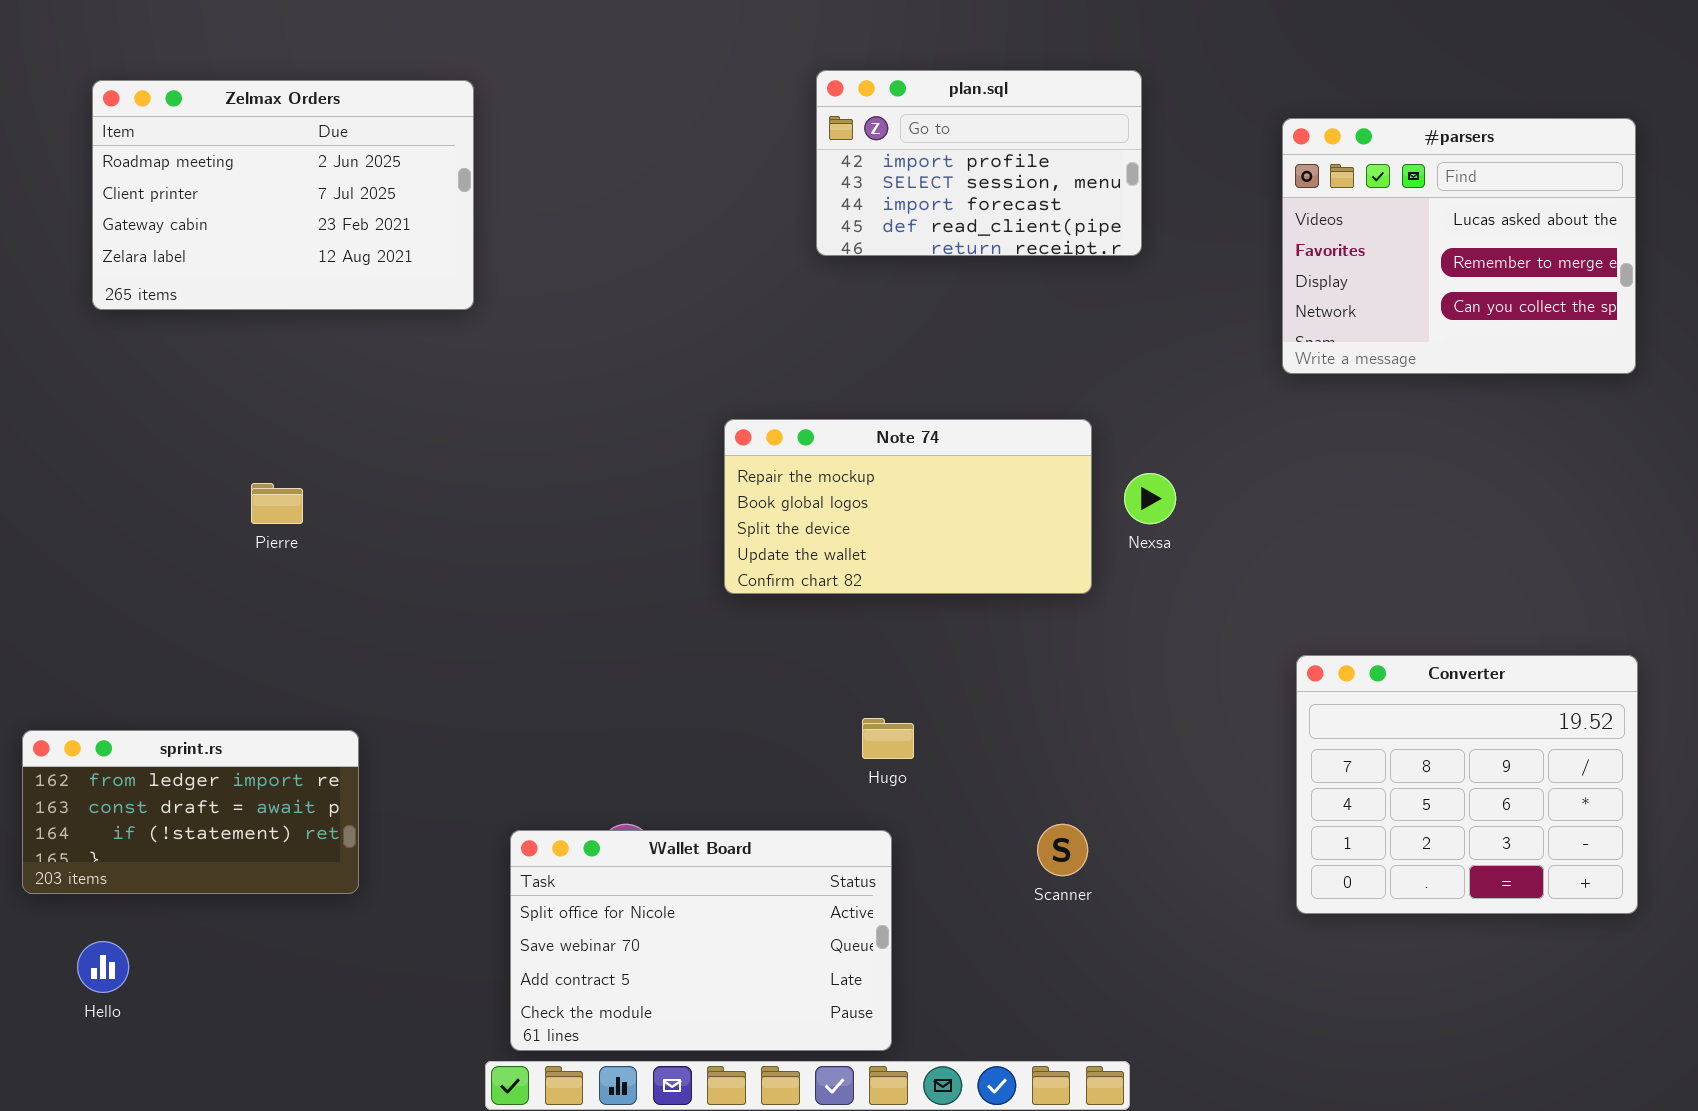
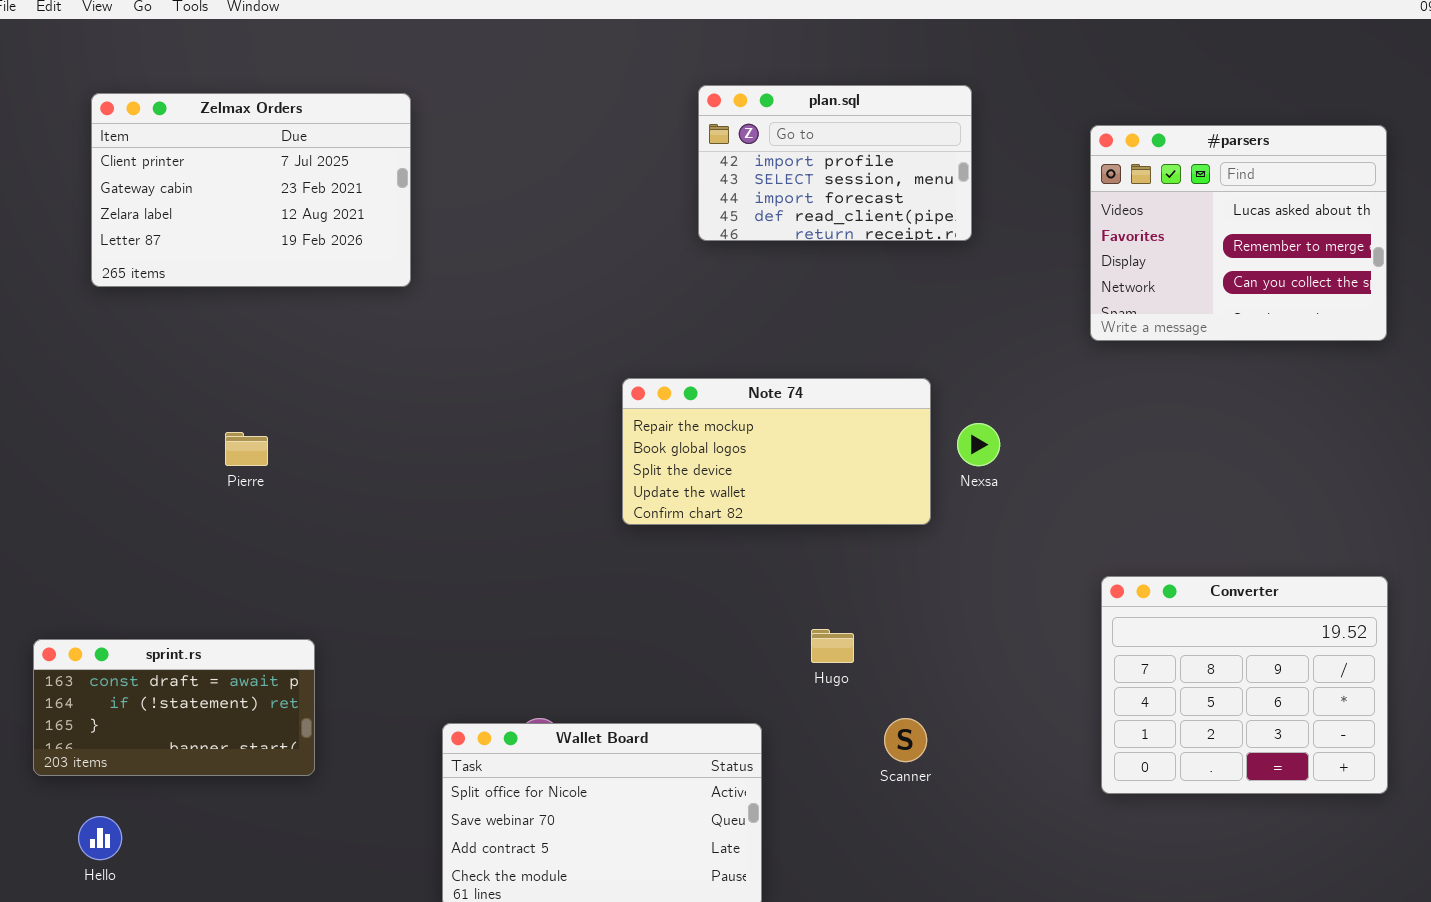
Zelmax Orders: [92,80,474,310] -> [91,93,411,287], scrolled down 1 row
Hugo: [862,718,914,759] -> [811,629,854,663], moved
sprint.rs: [22,730,359,894] -> [33,639,315,776], scrolled down 1 row

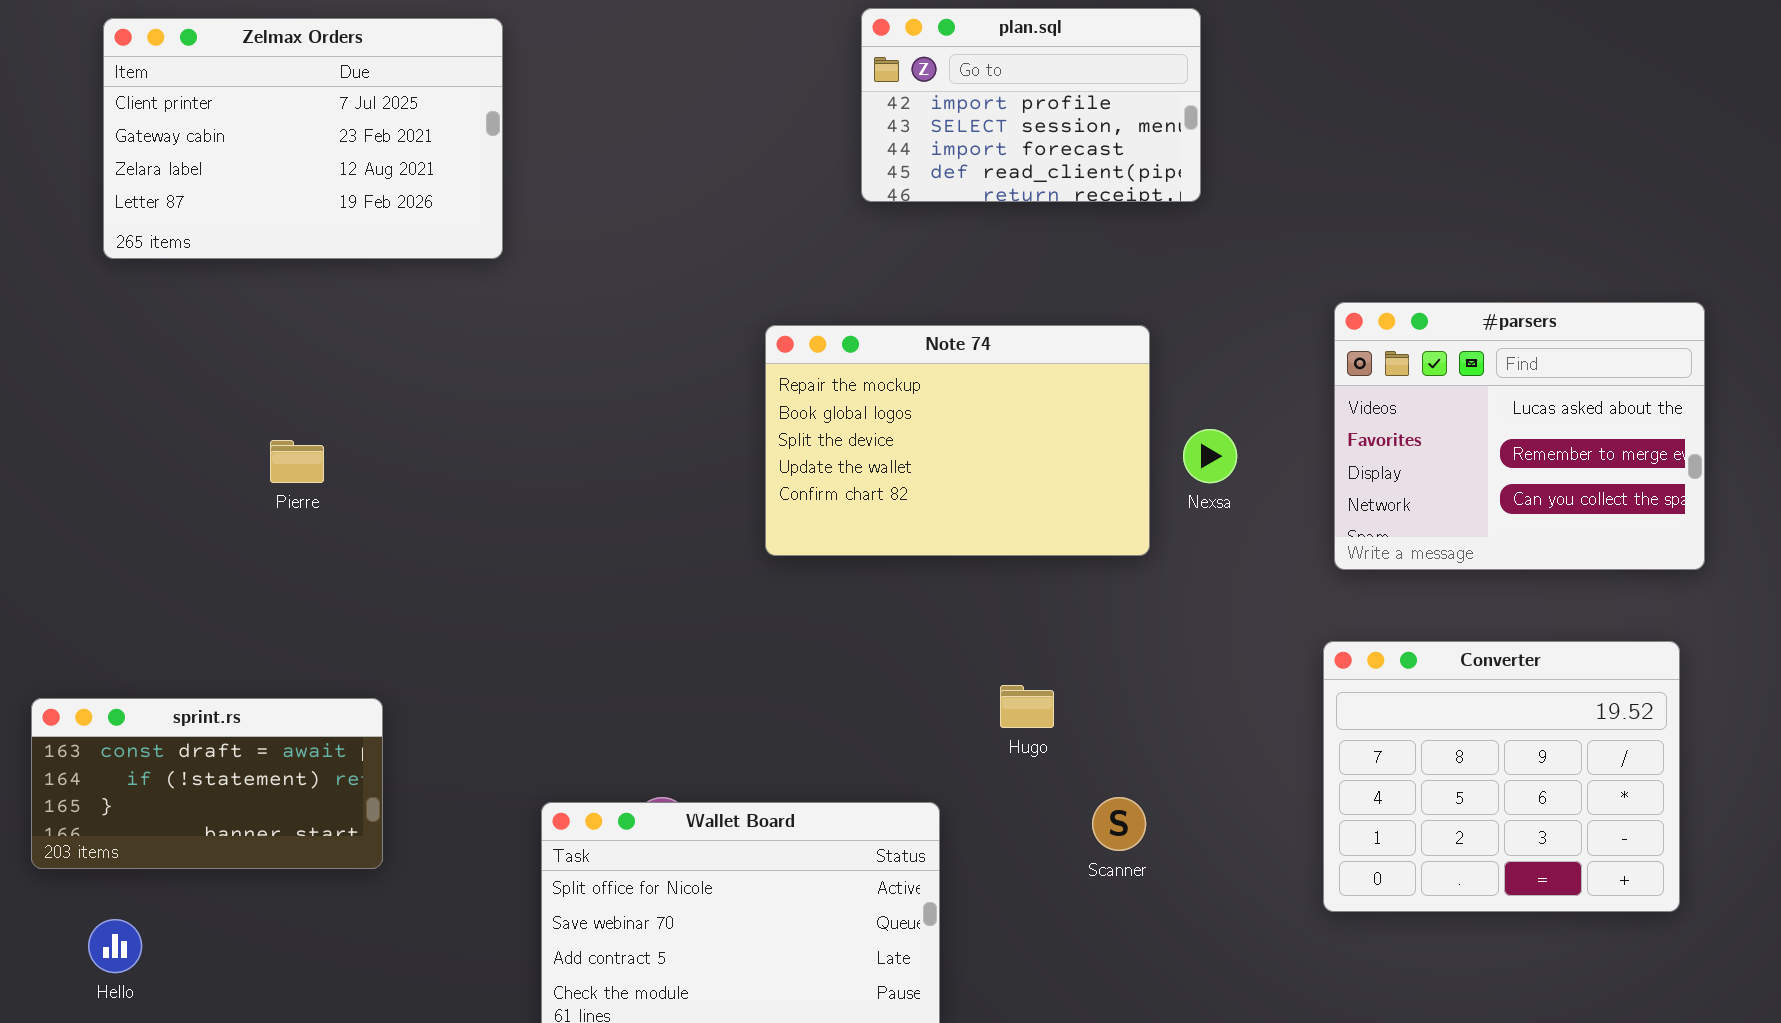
#parsers: [1090,125,1387,341] -> [1334,302,1705,570], moved
Note 74: [622,378,931,525] -> [765,325,1150,556], resized
Converter: [1101,576,1388,794] -> [1323,641,1680,912], moved

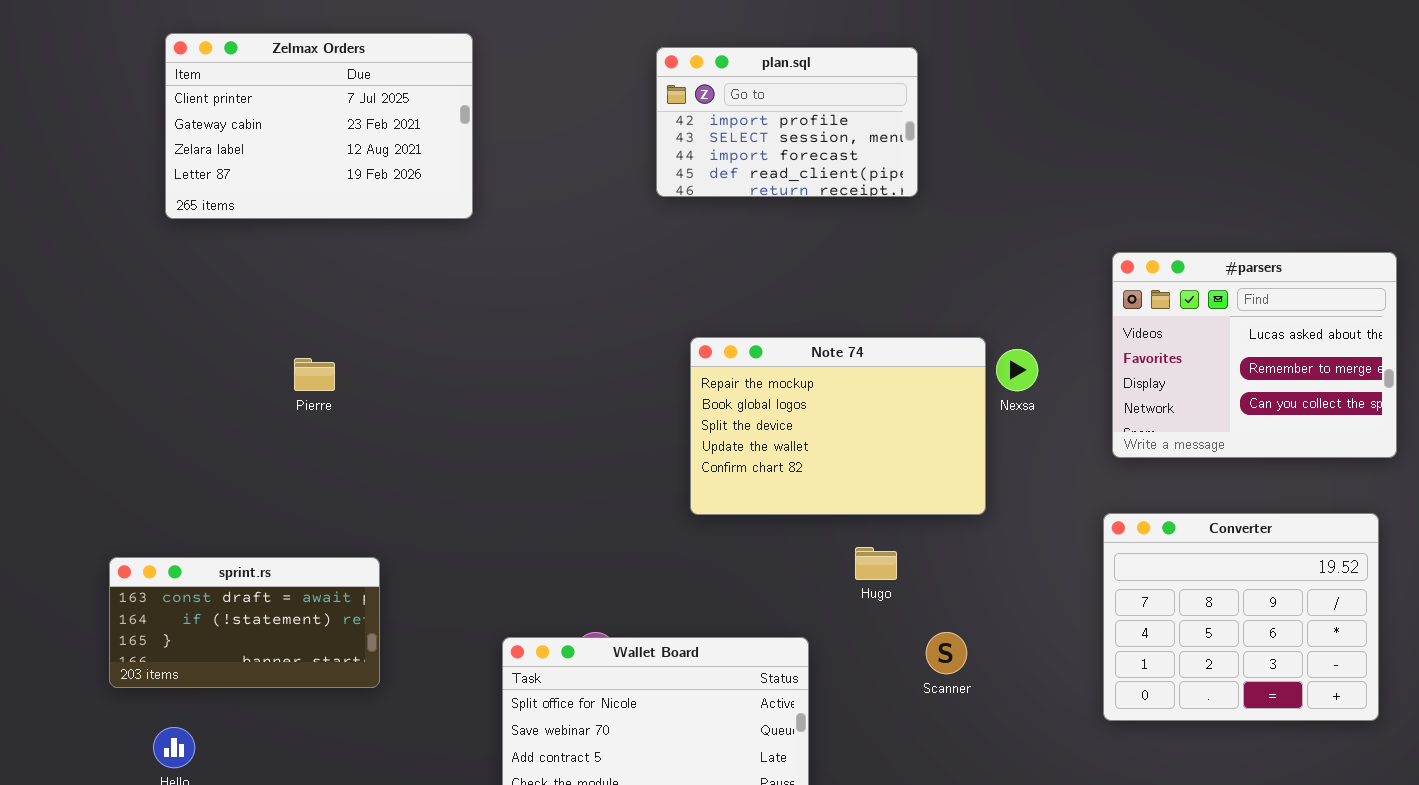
plan.sql: [861,8,1201,202] -> [656,47,918,197], moved
Note 74: [765,325,1150,556] -> [690,337,986,515], moved

